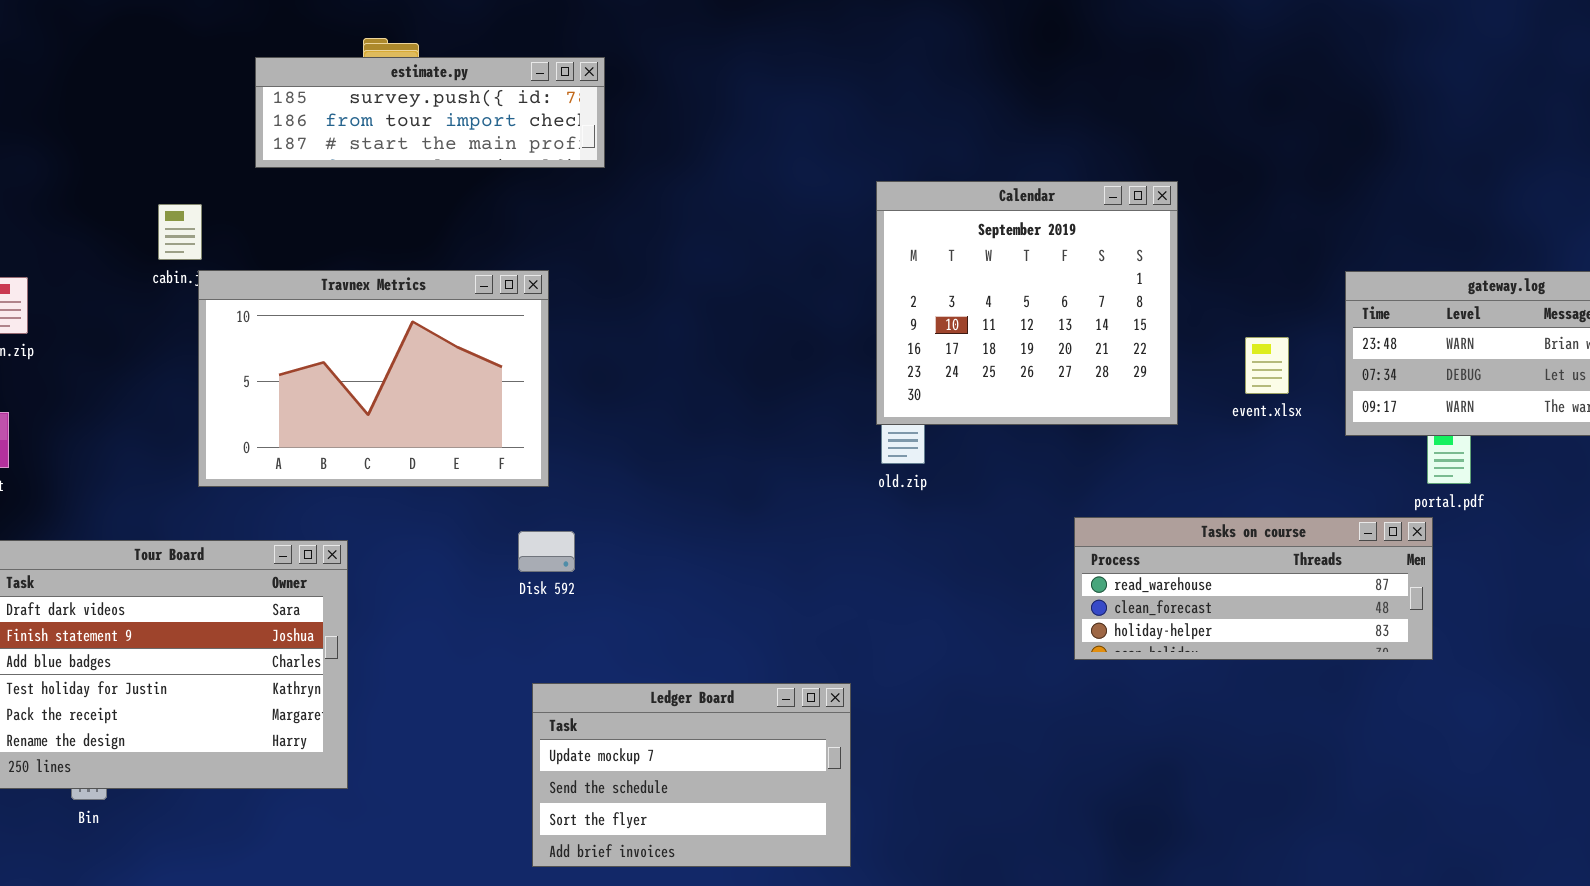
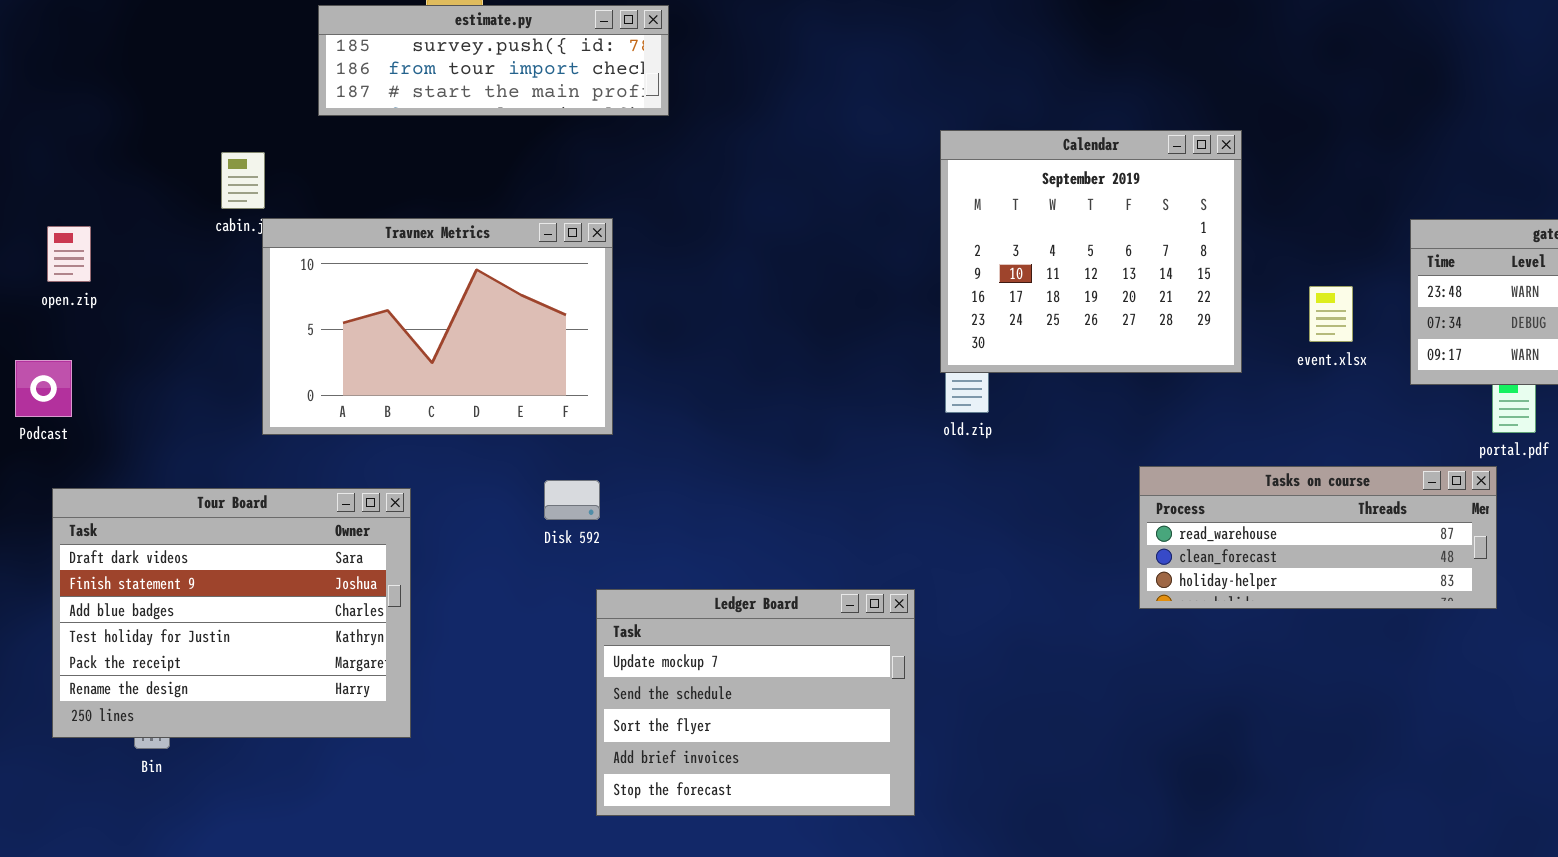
Disk 592: [518,531,575,572] -> [544,480,600,520], moved
Ledger Board: [532,683,851,867] -> [596,589,915,816], resized

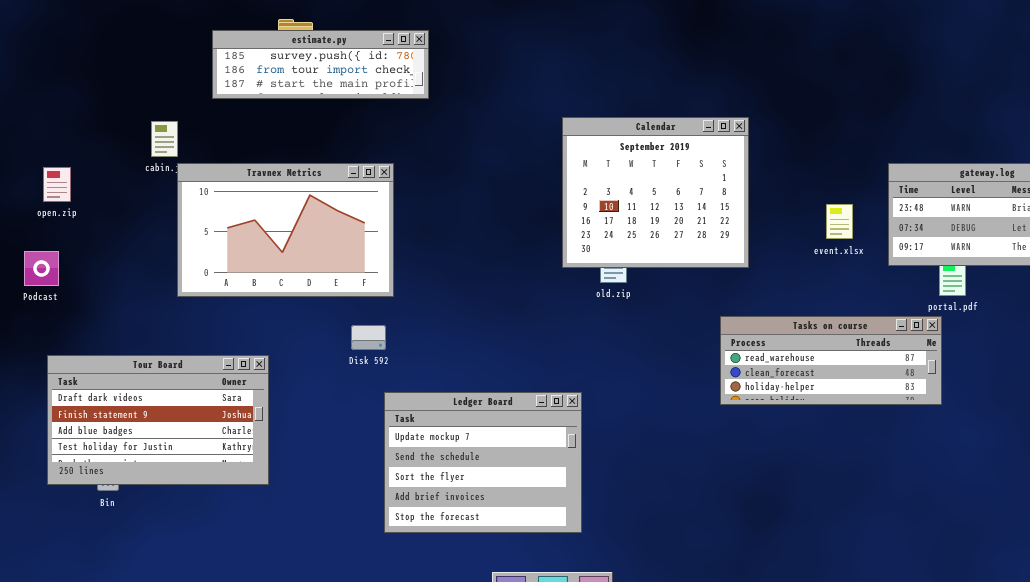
Calendar: [940,130,1242,373] -> [562,117,749,268], moved
Tour Board: [52,488,411,738] -> [47,355,269,485], resized

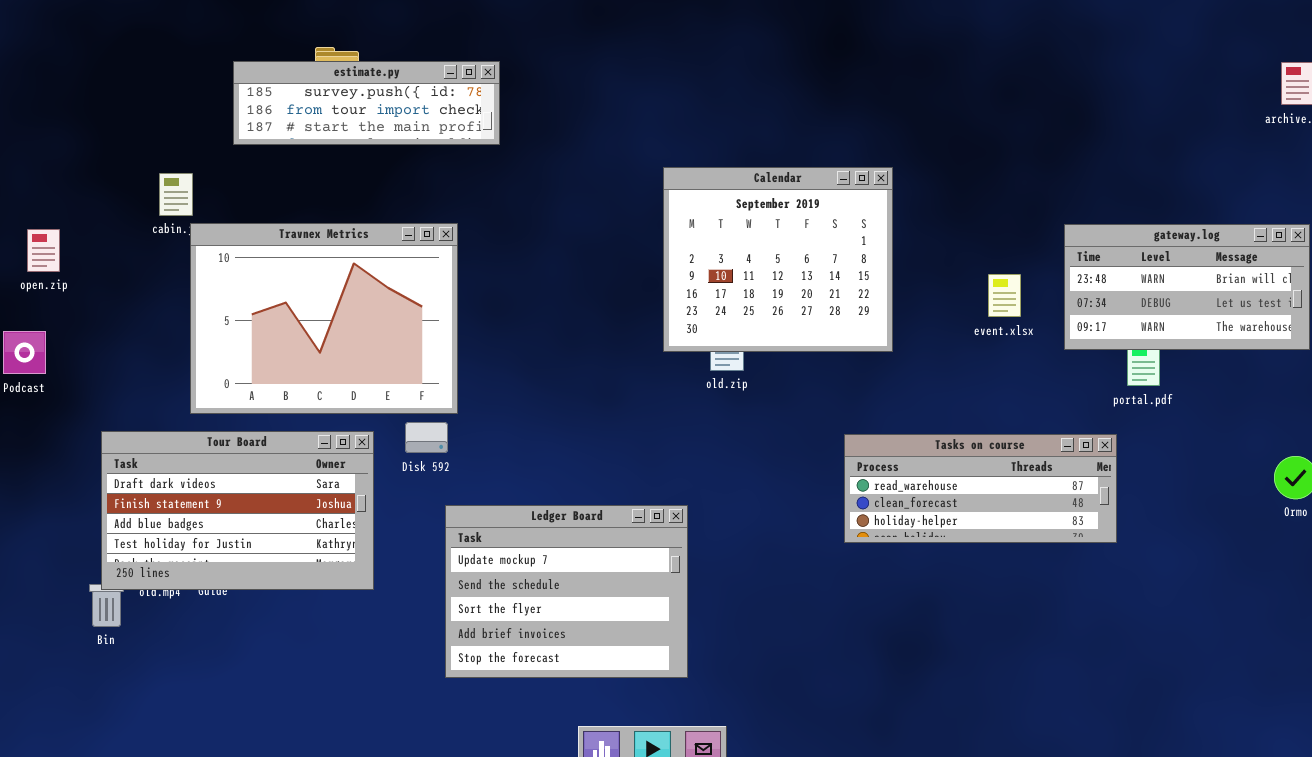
Travnex Metrics: [177,163,394,297] -> [190,223,458,414], resized
Tasks on course: [720,316,942,405] -> [844,434,1117,543], moved
Tour Board: [47,355,269,485] -> [101,431,374,590], moved

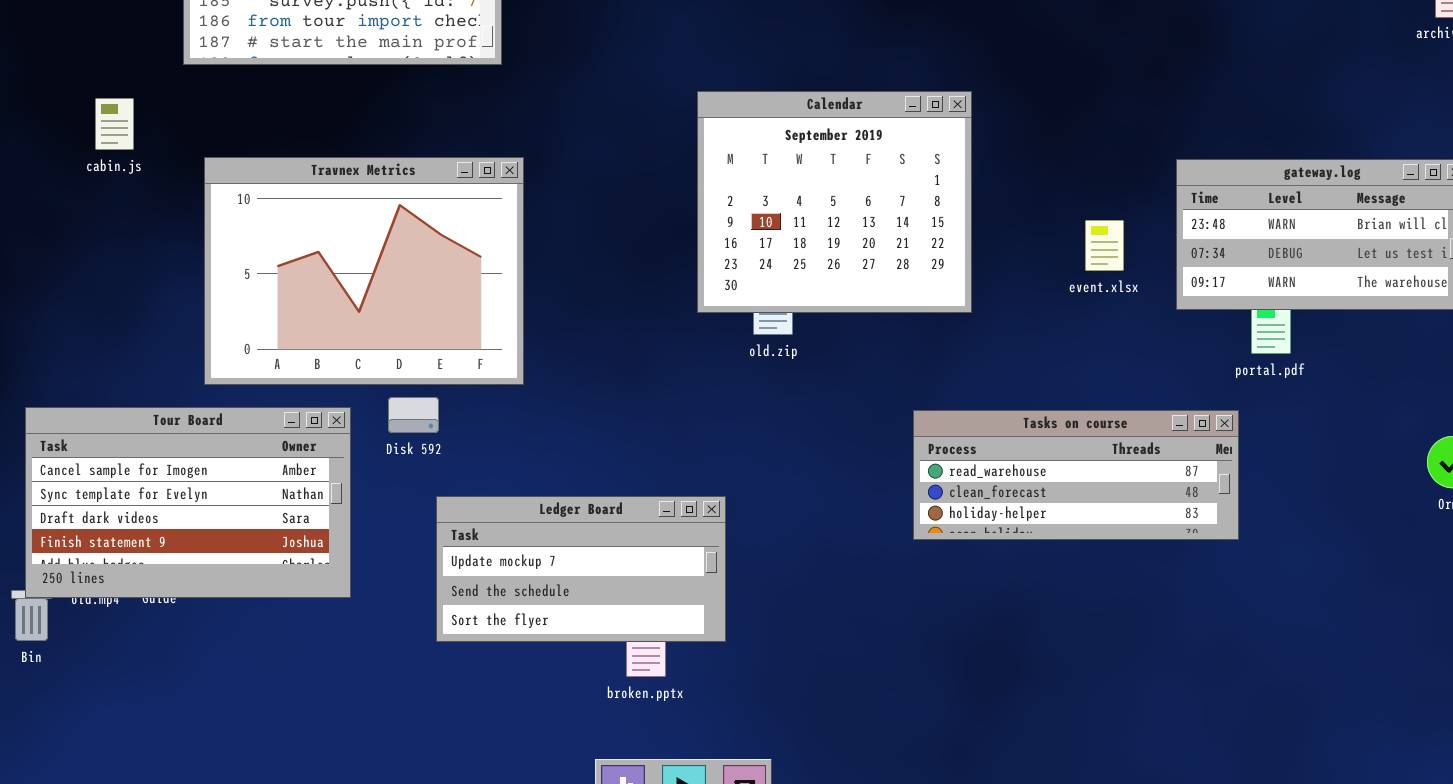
Travnex Metrics: [190,223,458,414] -> [204,157,524,385], moved
Tour Board: [101,431,374,590] -> [25,407,351,598], scrolled up 2 rows
Ledger Board: [445,505,688,678] -> [436,496,726,642], resized

